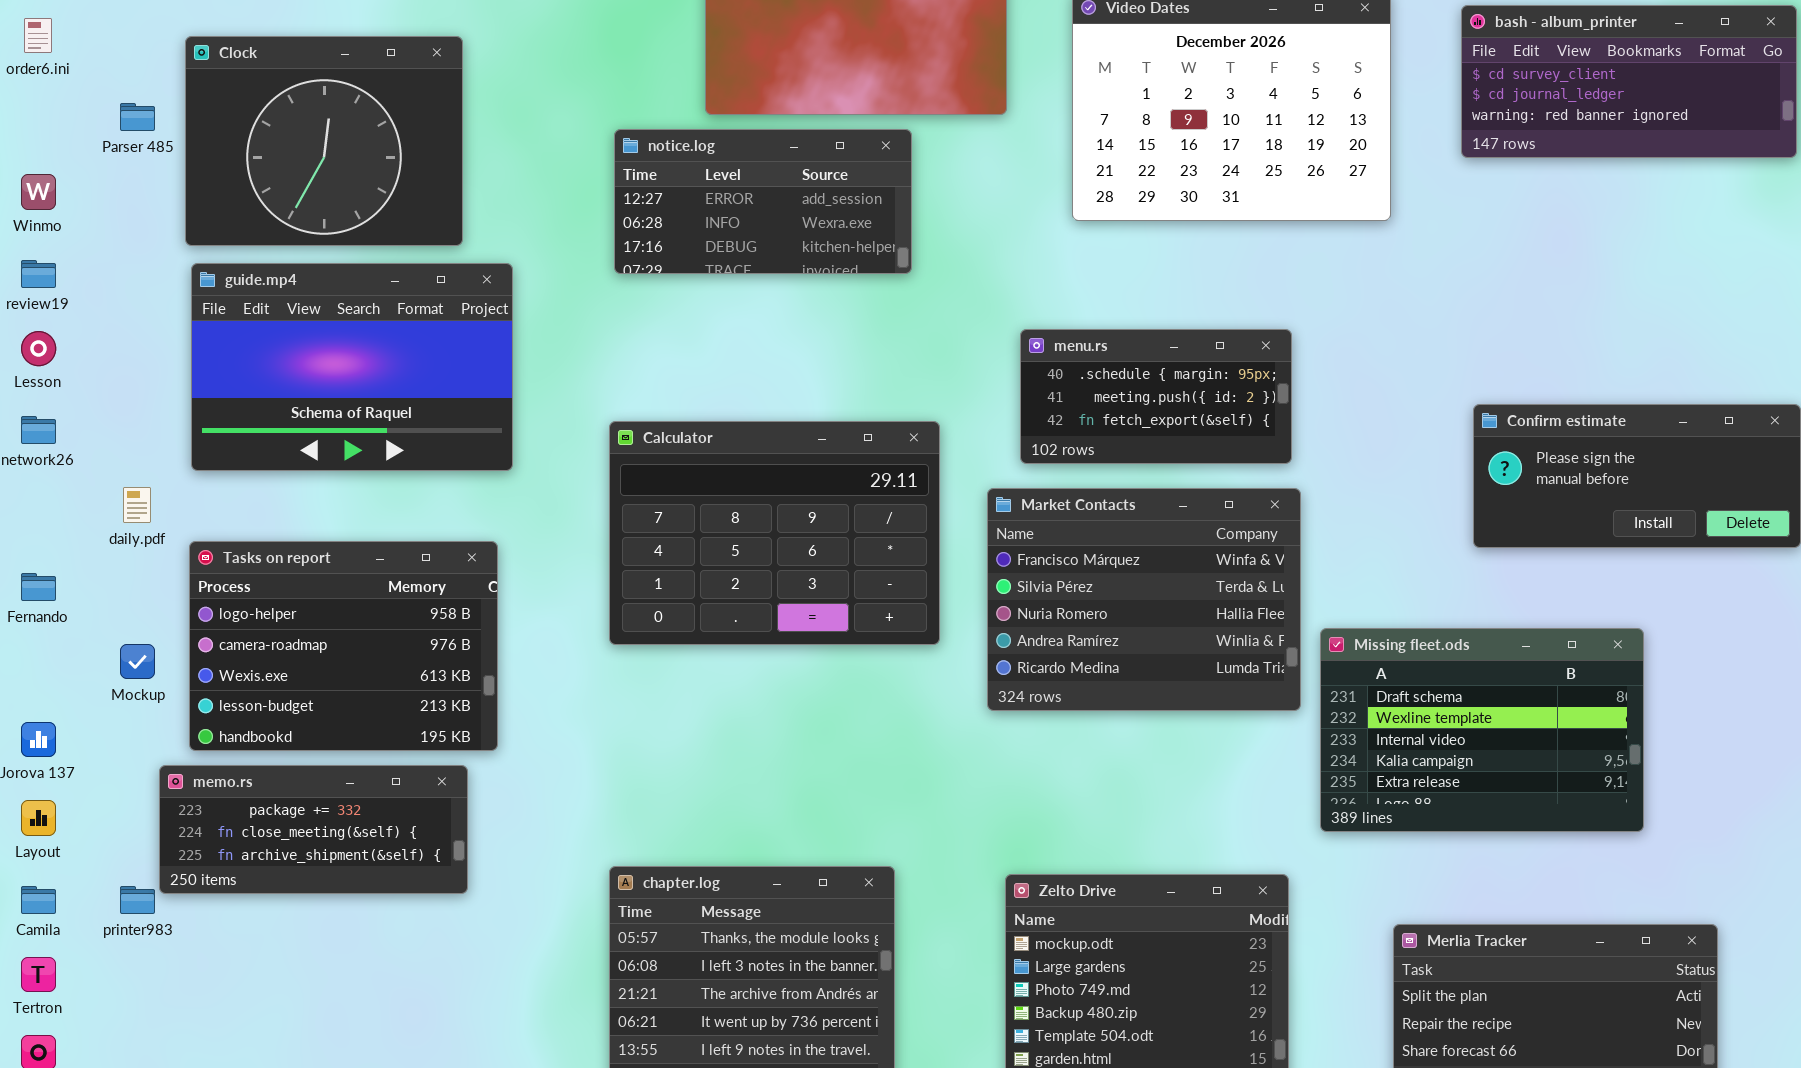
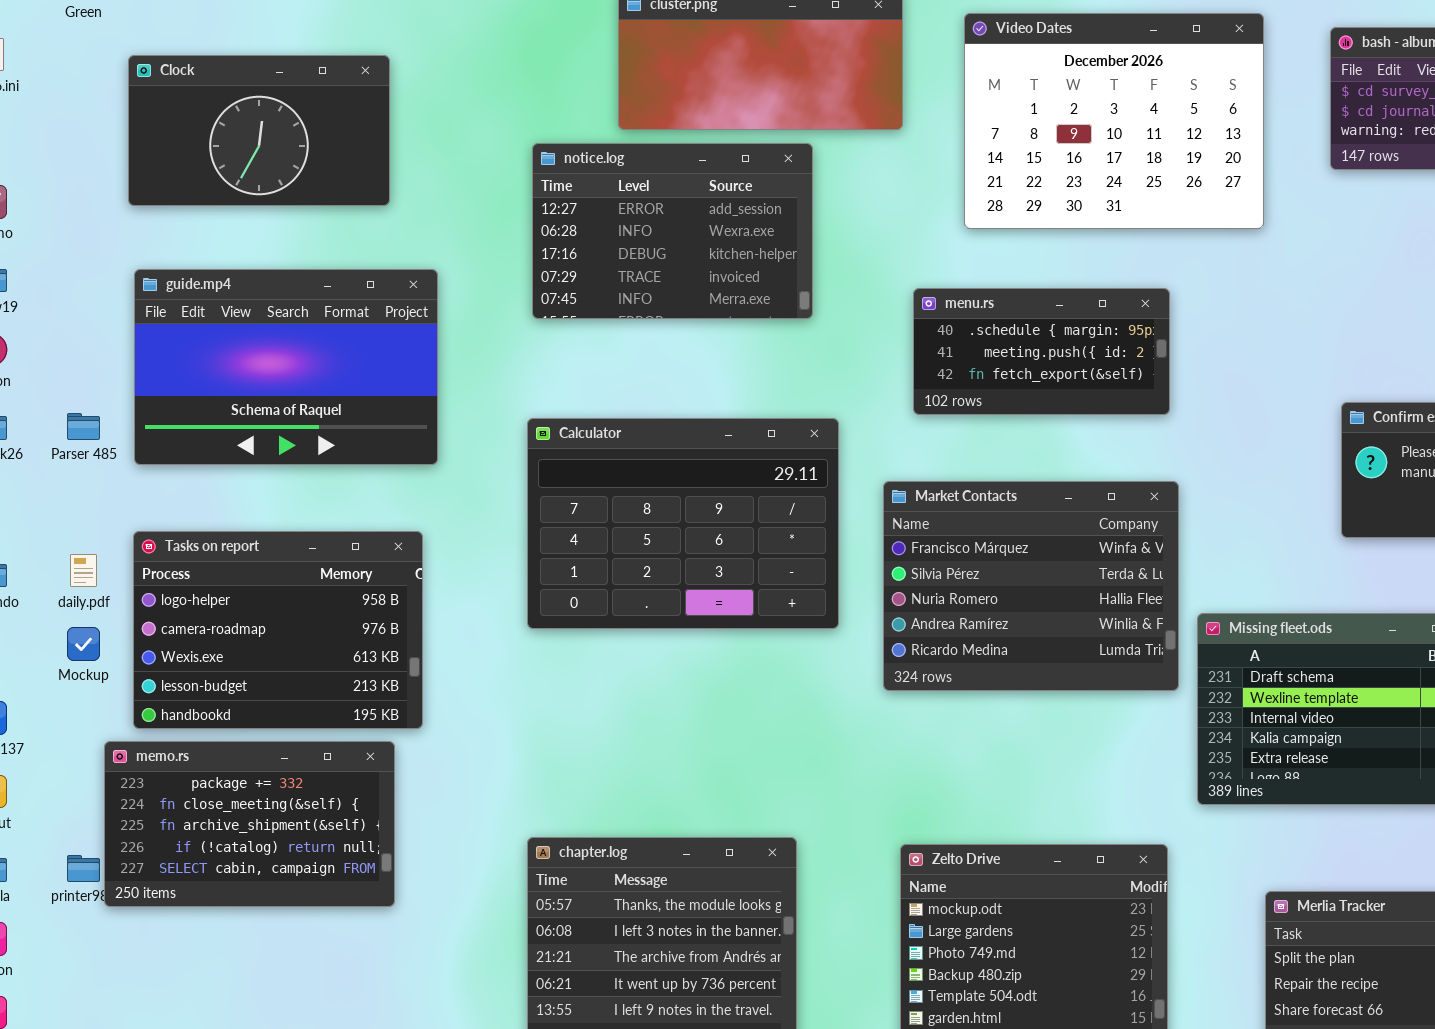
Clock: [185,36,463,246] -> [128,55,390,206], resized
Parser 485: [120,103,155,131] -> [67,413,100,440], moved
notice.log: [614,129,912,274] -> [532,143,813,319], resized
menu.rs: [1020,329,1292,464] -> [913,288,1170,415], moved
daily.pdf: [123,487,151,523] -> [70,554,97,587], moved
memo.rs: [159,765,468,894] -> [104,741,395,907], resized

